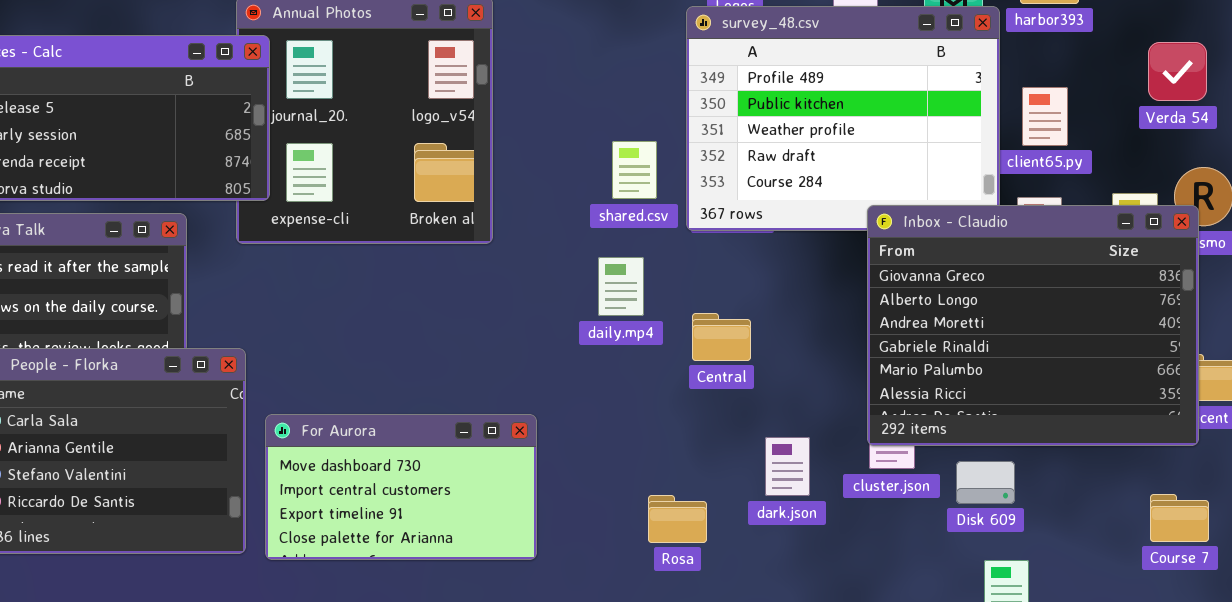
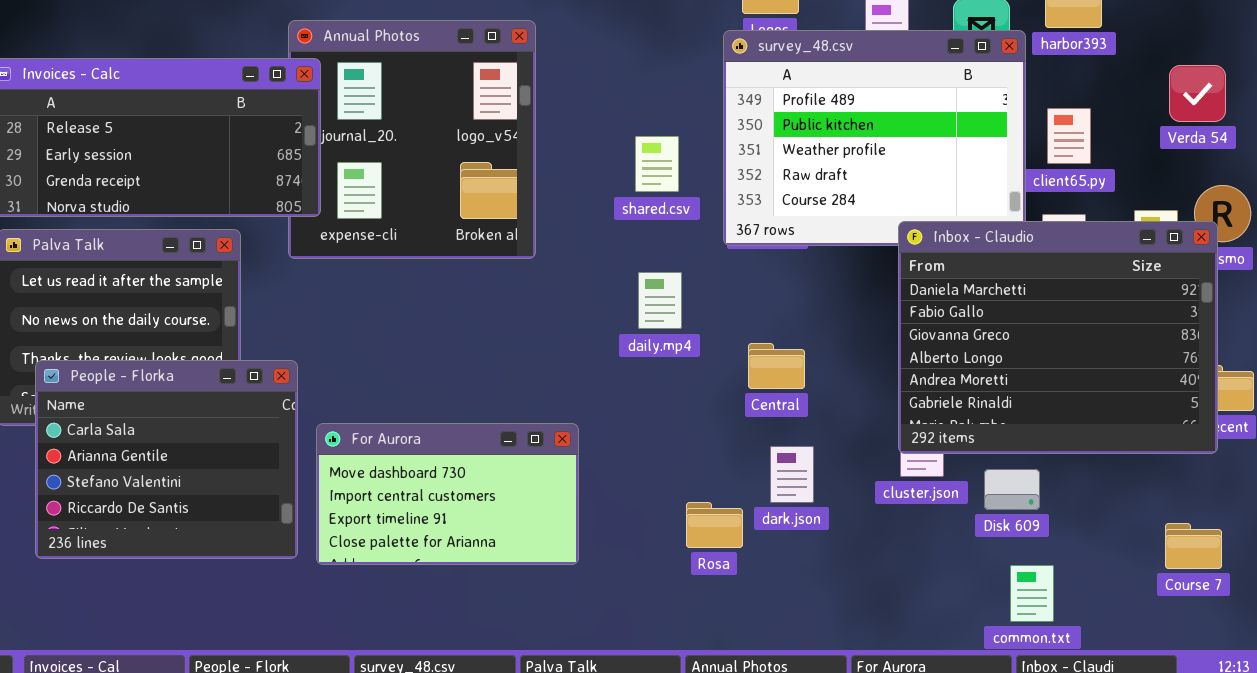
shared.csv: [612,141,657,199] -> [635,136,679,192], moved
Inbox - Claudio: [867,205,1199,446] -> [898,221,1218,454], scrolled up 2 rows
Central: [692,313,751,361] -> [748,343,805,389], moved
dark.json: [765,437,810,496] -> [770,446,814,503], moved
Course 7: [1150,494,1209,542] -> [1165,523,1222,569], moved

